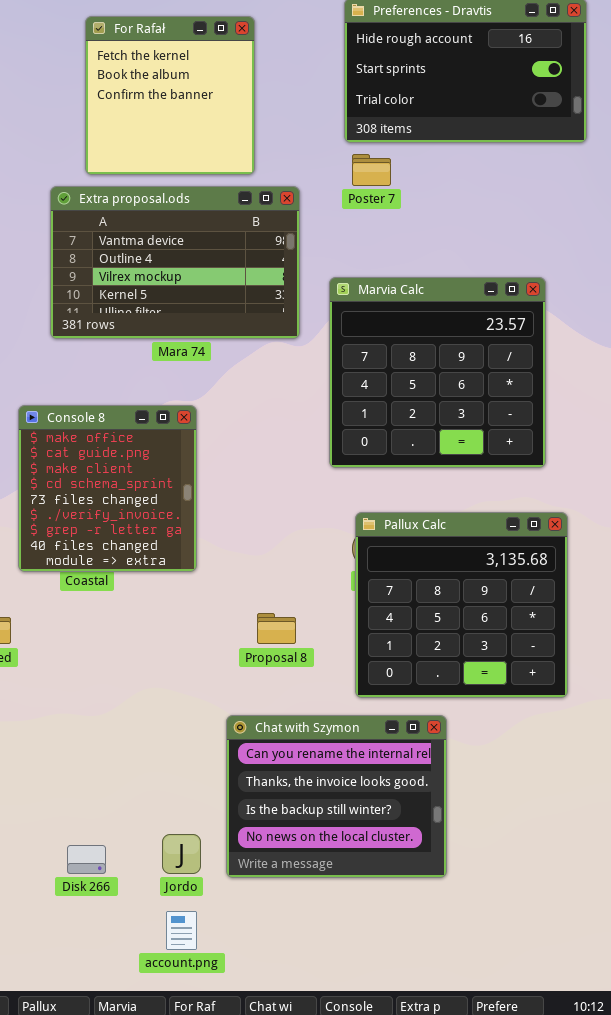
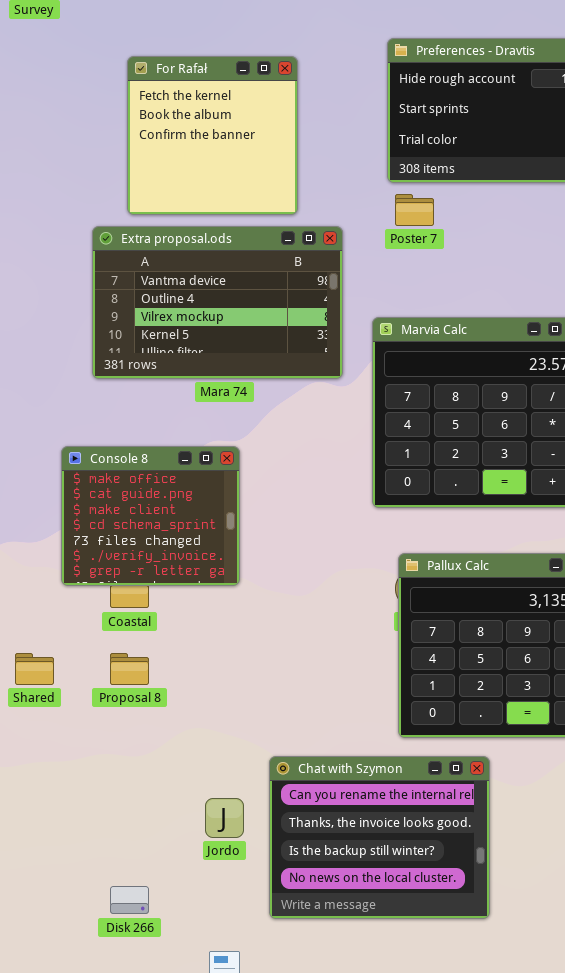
Console 8: [18,405,197,572] -> [61,446,240,586], resized
Proposal 8: [257,613,296,644] -> [110,653,149,685], moved
Jordo: [162,834,201,874] -> [205,798,244,838], moved

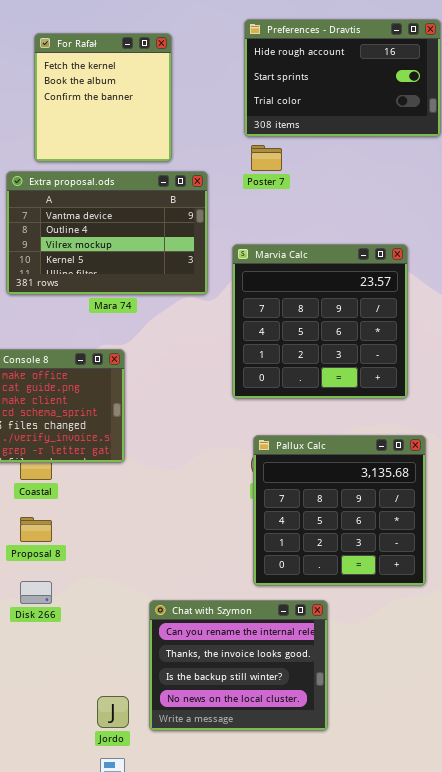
Jordo: [205,798,244,838] -> [97,696,129,728], moved
Disk 266: [110,886,149,914] -> [20,581,52,604], moved

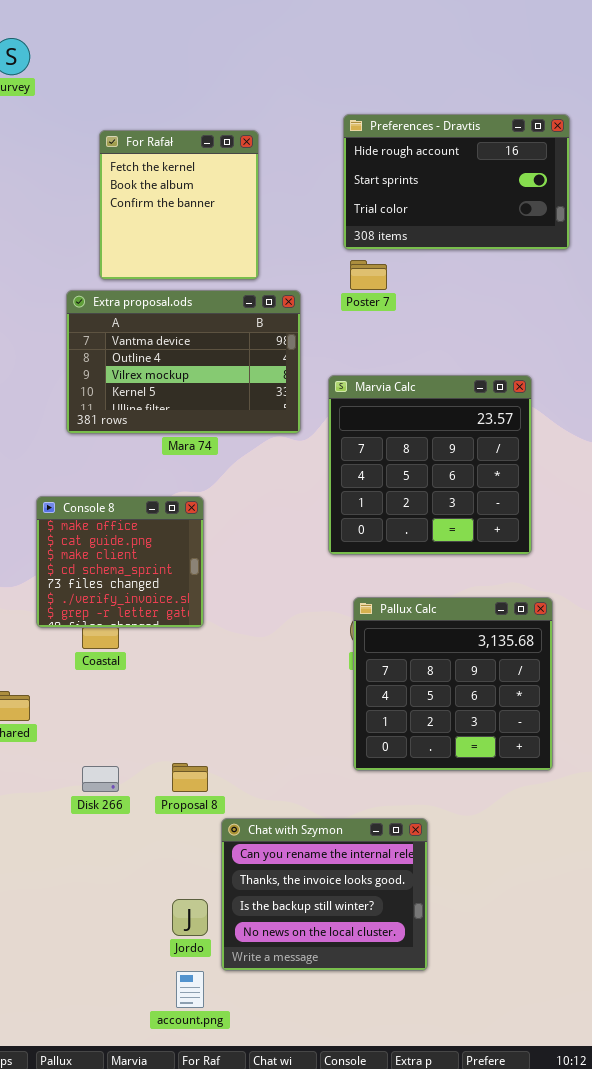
Proposal 8: [20,517,52,542] -> [172,763,208,792], moved
Chat with Szymon: [149,600,328,731] -> [221,818,428,971], moved

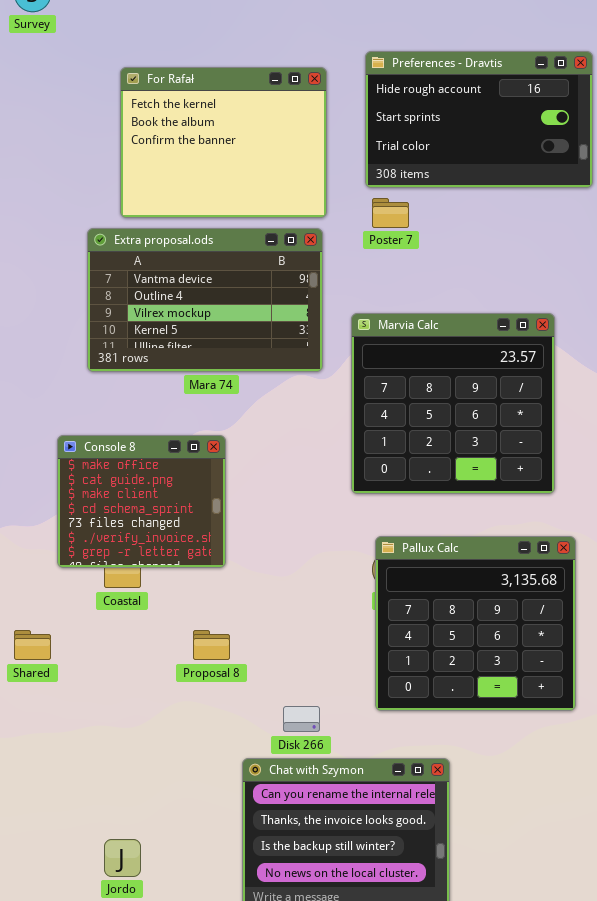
For Rafał: [99,130,259,280] -> [120,67,327,218], resized
Proposal 8: [172,763,208,792] -> [193,630,230,660], moved
Disk 266: [82,766,119,792] -> [283,706,320,732], moved
Jordo: [172,899,208,936] -> [104,839,141,877], moved

